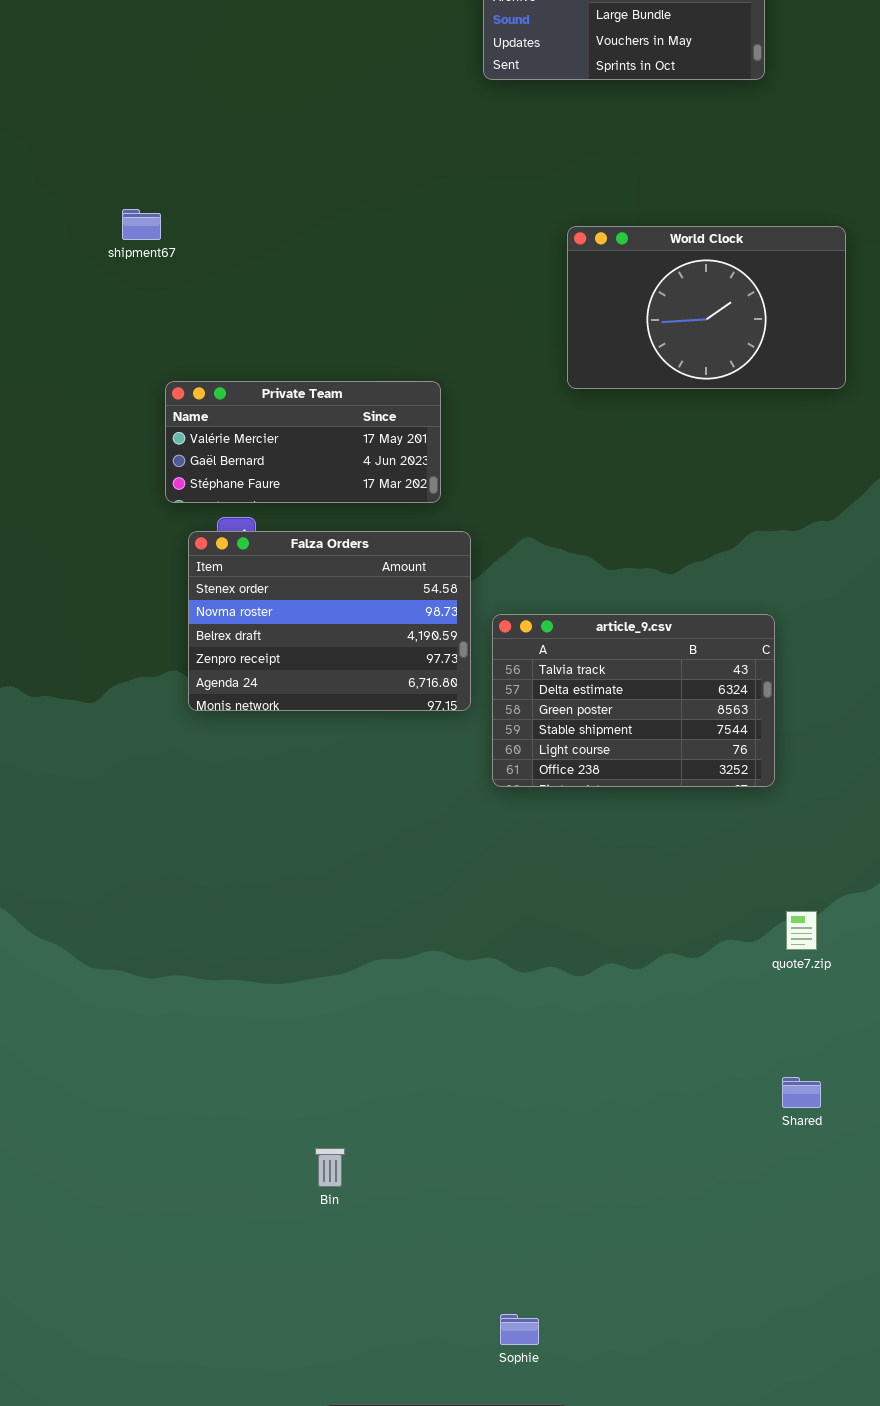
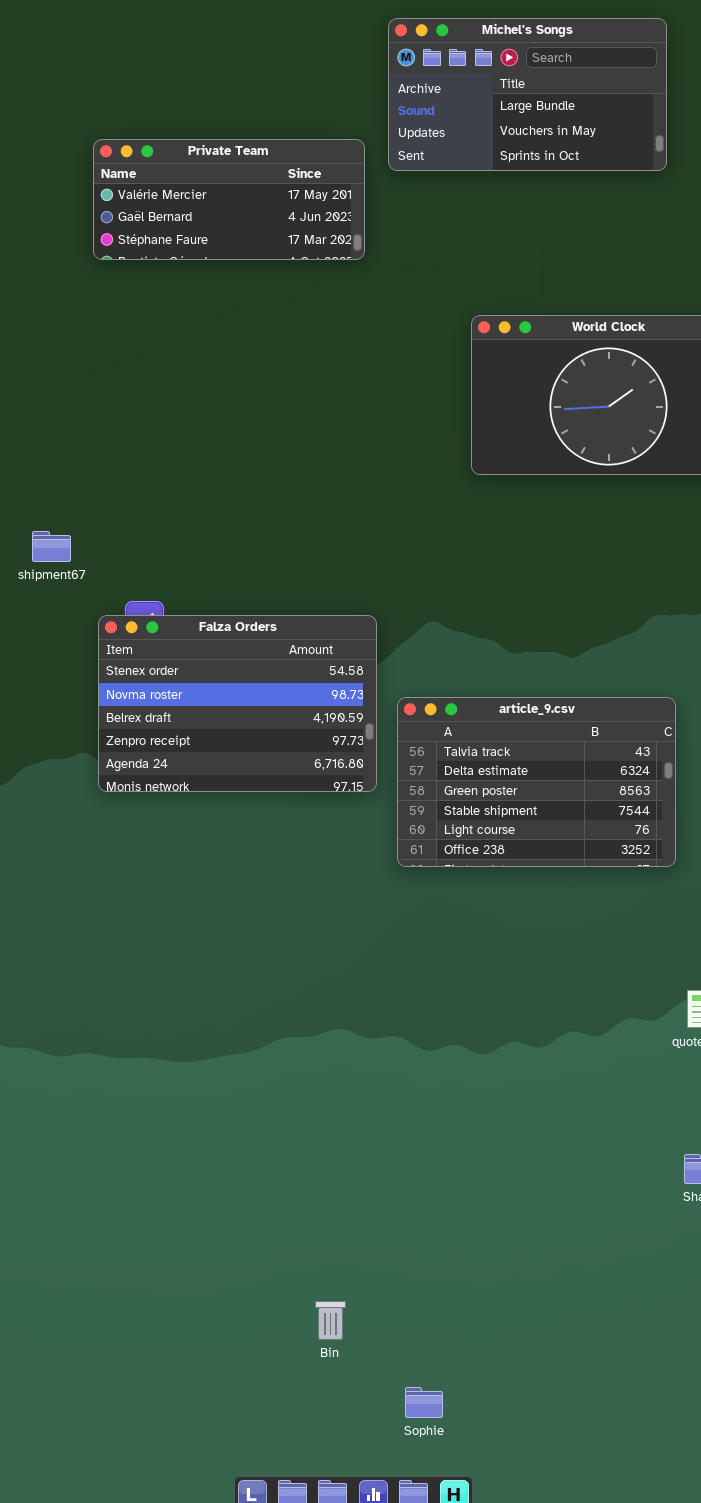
shipment67: [122,209,161,240] -> [32,531,71,562], moved
Private Team: [165,381,441,503] -> [93,139,365,260], moved
Bin: [315,1148,345,1187] -> [315,1301,346,1340], moved

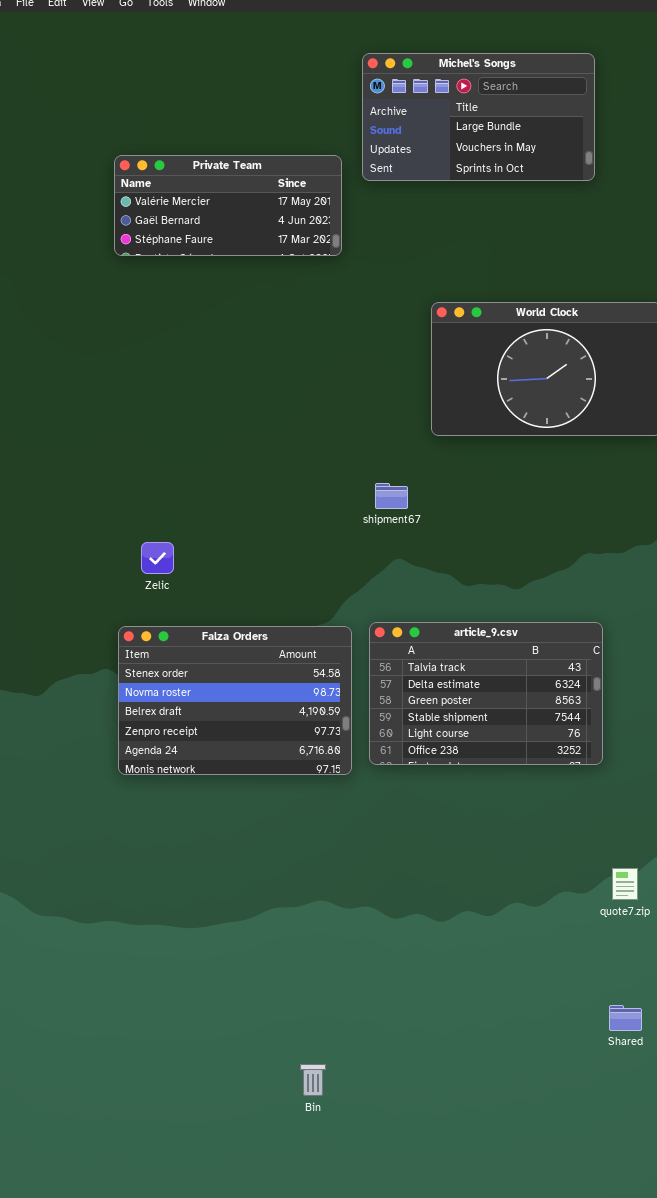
shipment67: [32,531,71,562] -> [375,483,408,509], moved
Falza Orders: [98,615,377,792] -> [118,626,352,775], moved
Bin: [315,1301,346,1340] -> [300,1064,326,1096], moved

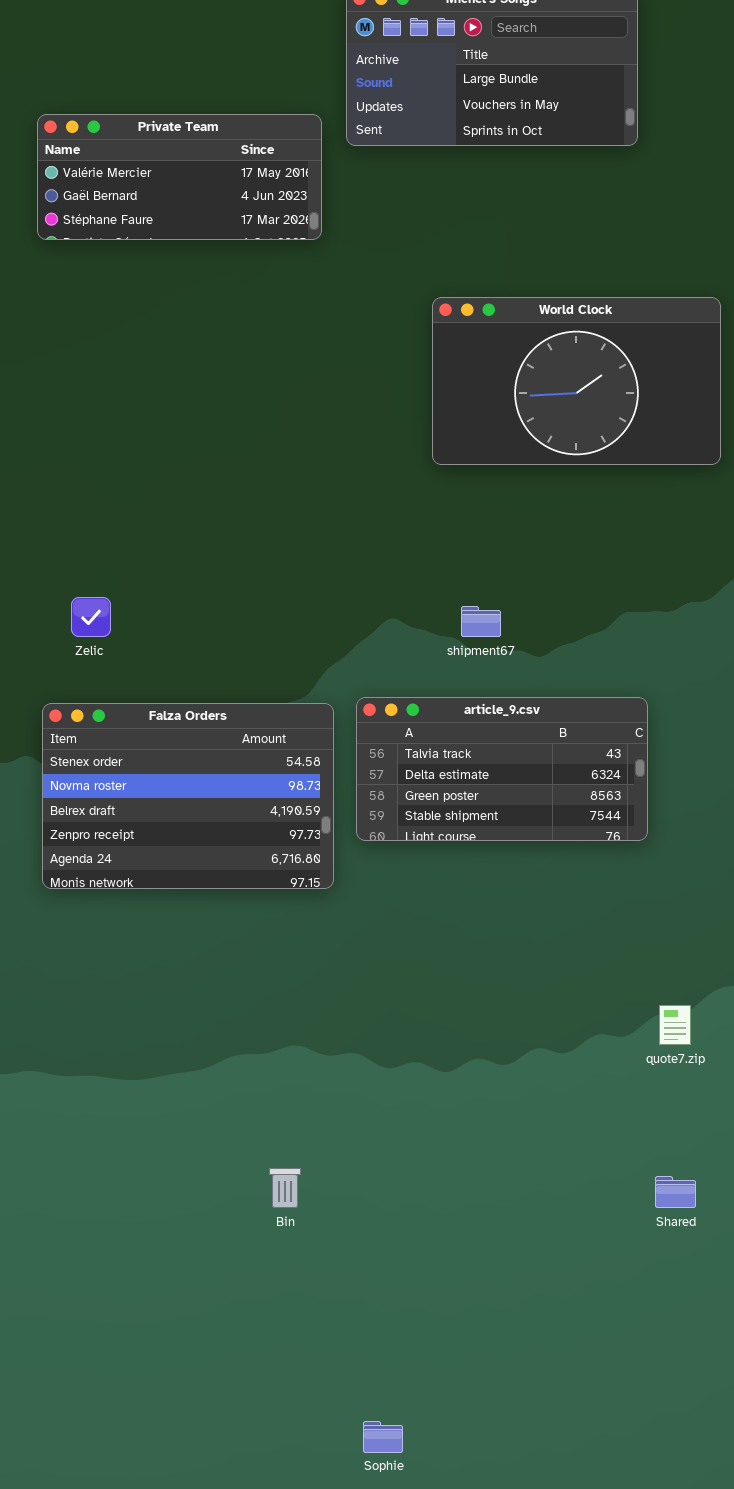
shipment67: [375,483,408,509] -> [461,606,501,637], moved
article_9.csv: [369,622,603,765] -> [356,697,648,841], resized
Bin: [300,1064,326,1096] -> [269,1168,301,1208], moved

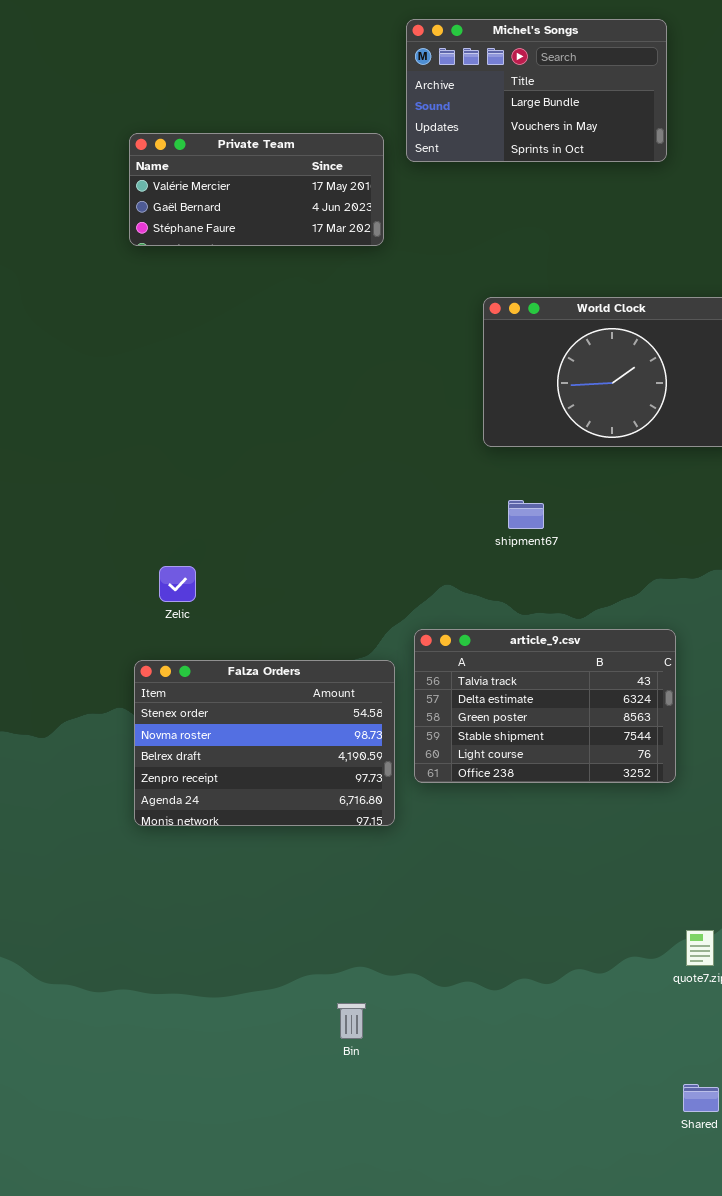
shipment67: [461,606,501,637] -> [508,500,544,529], moved
article_9.csv: [356,697,648,841] -> [414,629,676,783], resized
Bin: [269,1168,301,1208] -> [337,1003,366,1039], moved

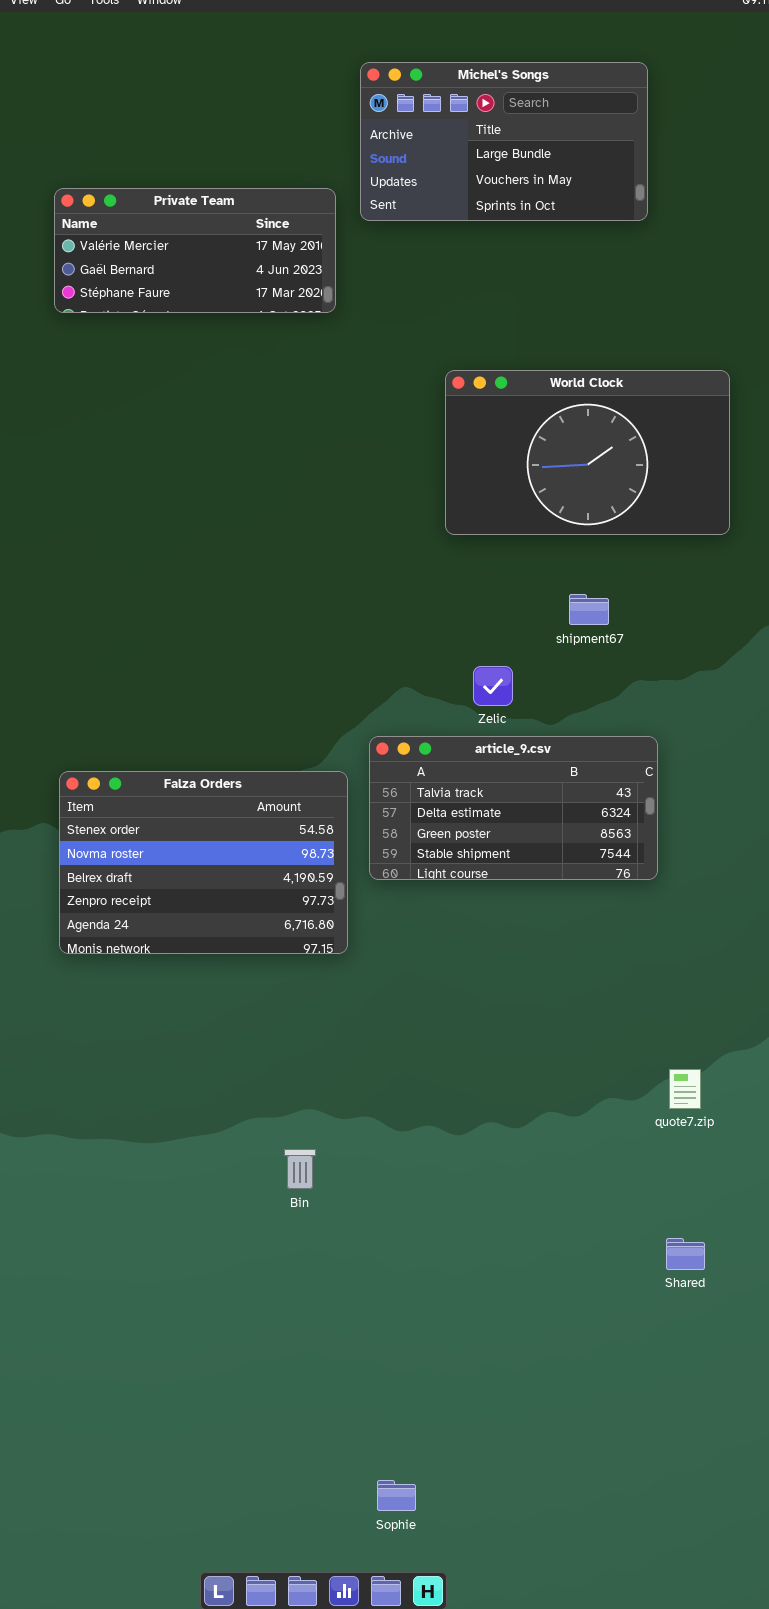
shipment67: [508,500,544,529] -> [569,594,609,625], moved
Zelic: [159,566,196,602] -> [473,666,513,706], moved
article_9.csv: [414,629,676,783] -> [369,736,658,880], resized

